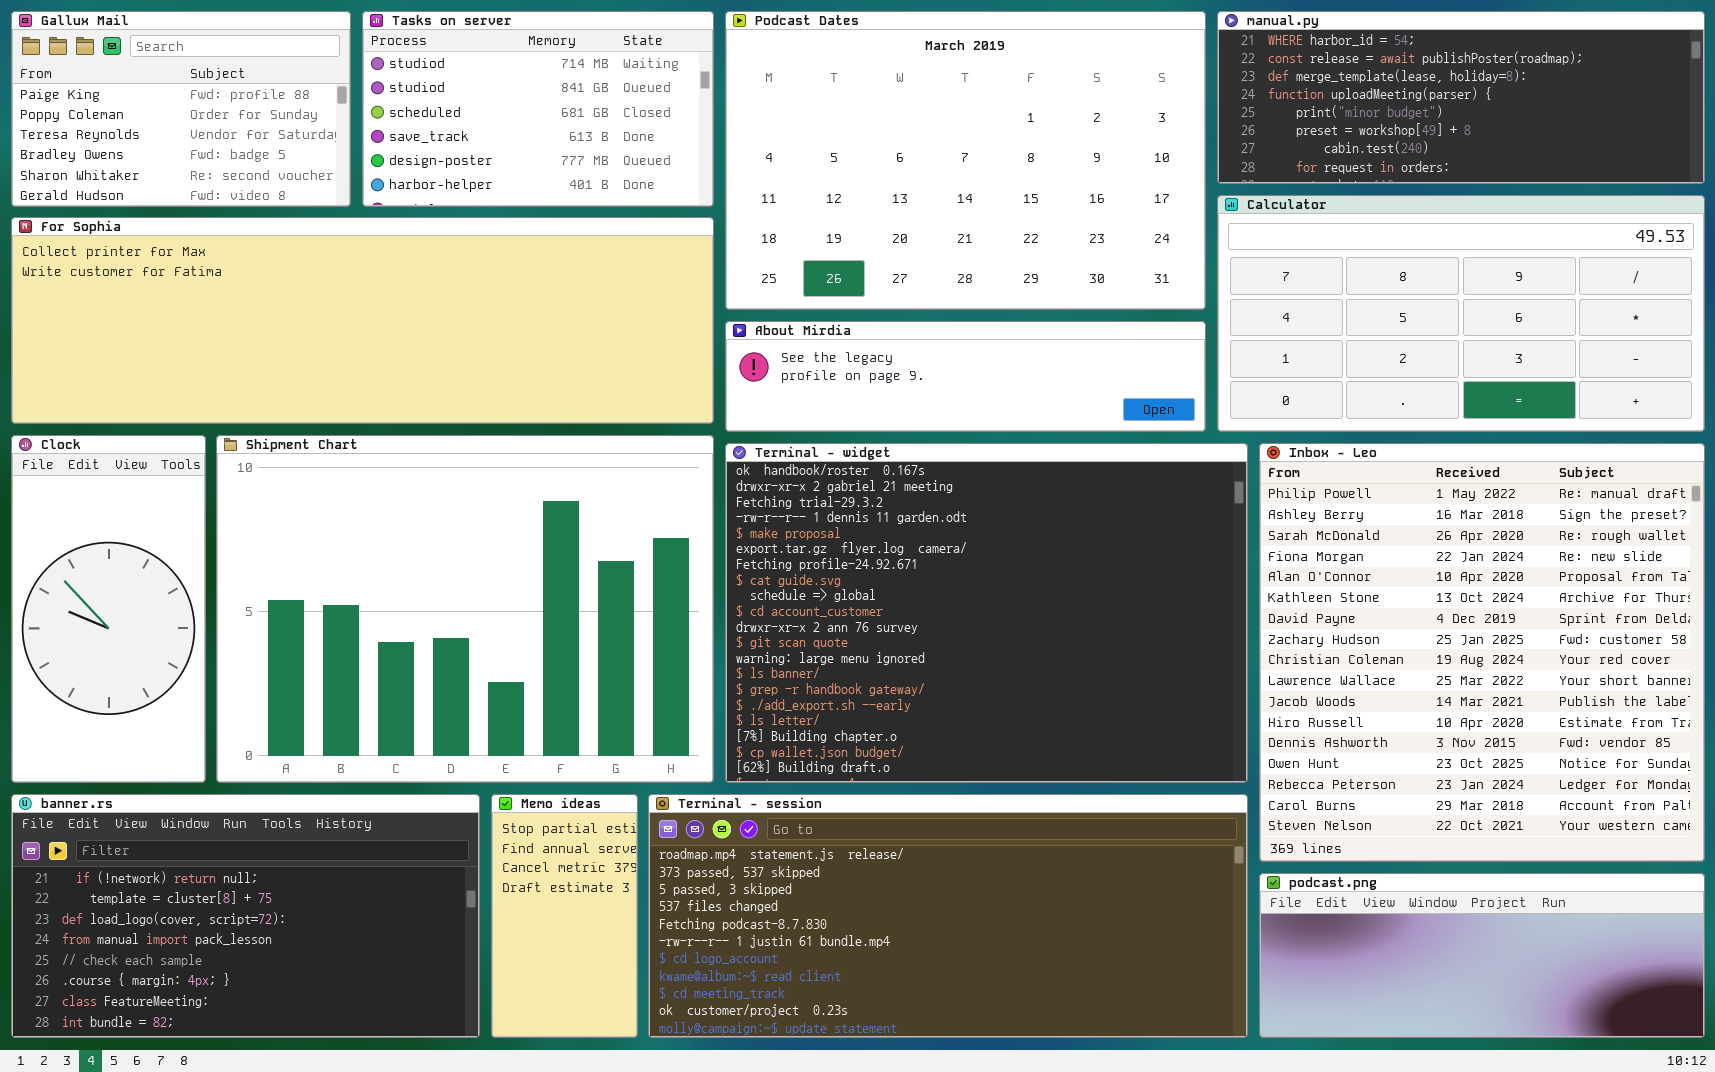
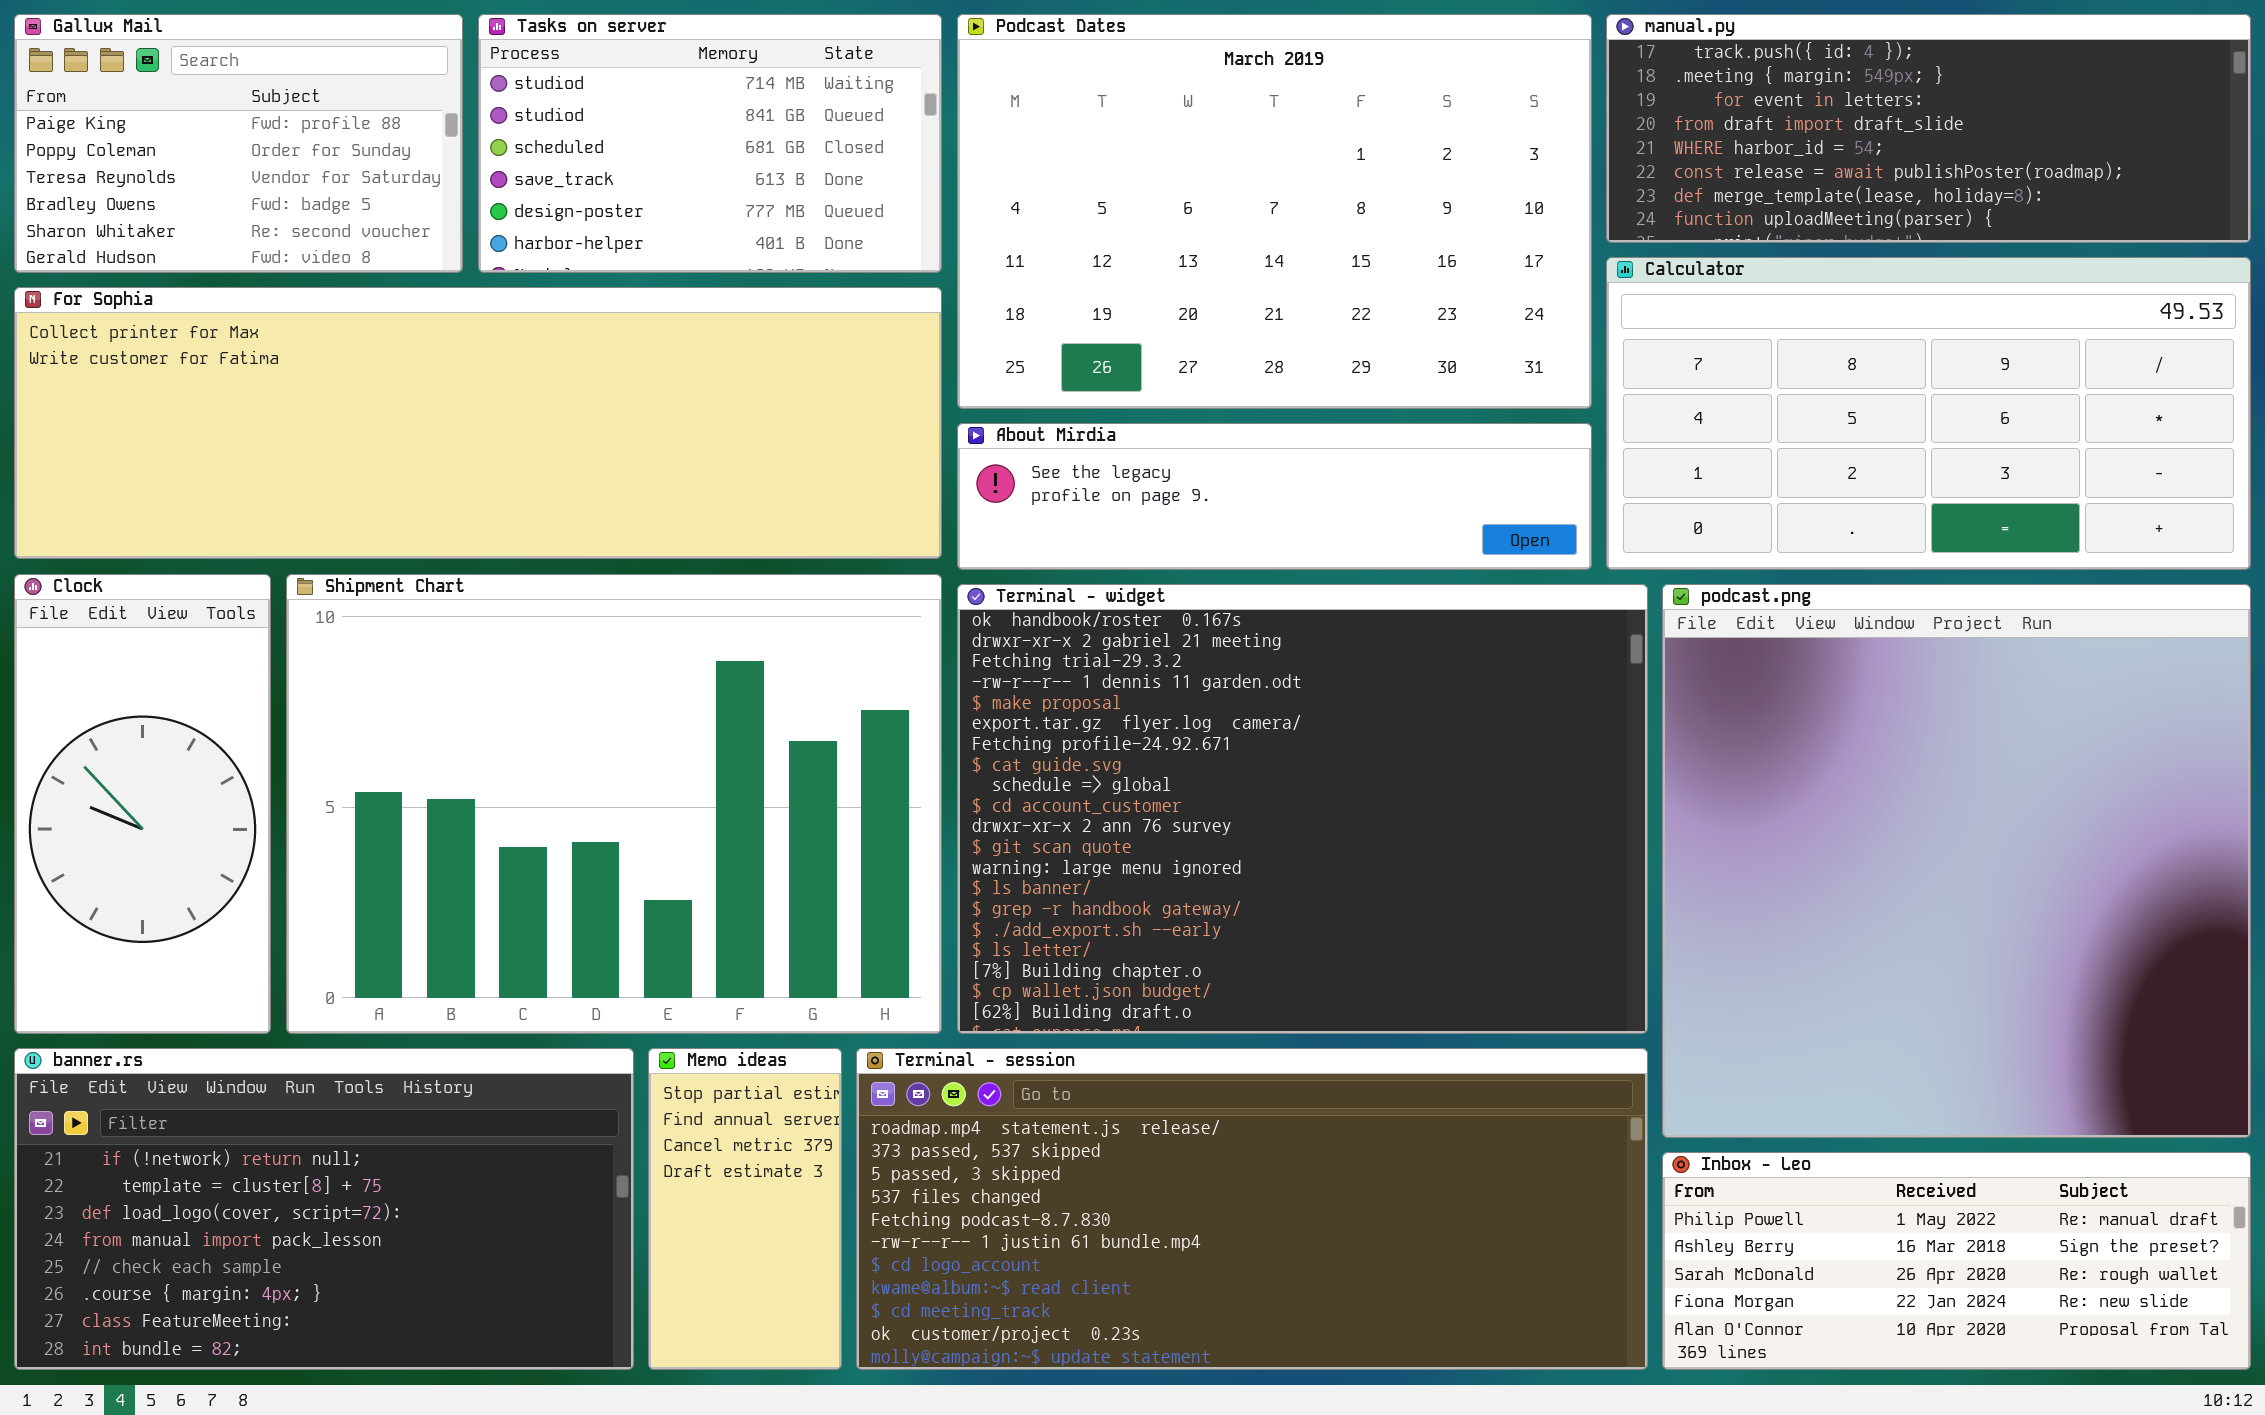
manual.py: [1217,11,1705,184] -> [1606,14,2251,243], scrolled up 4 rows
Inbox - Leo: [1259,443,1705,862] -> [1662,1152,2251,1370], moved, resized
podcast.png: [1259,873,1705,1038] -> [1662,584,2251,1138], moved, resized

